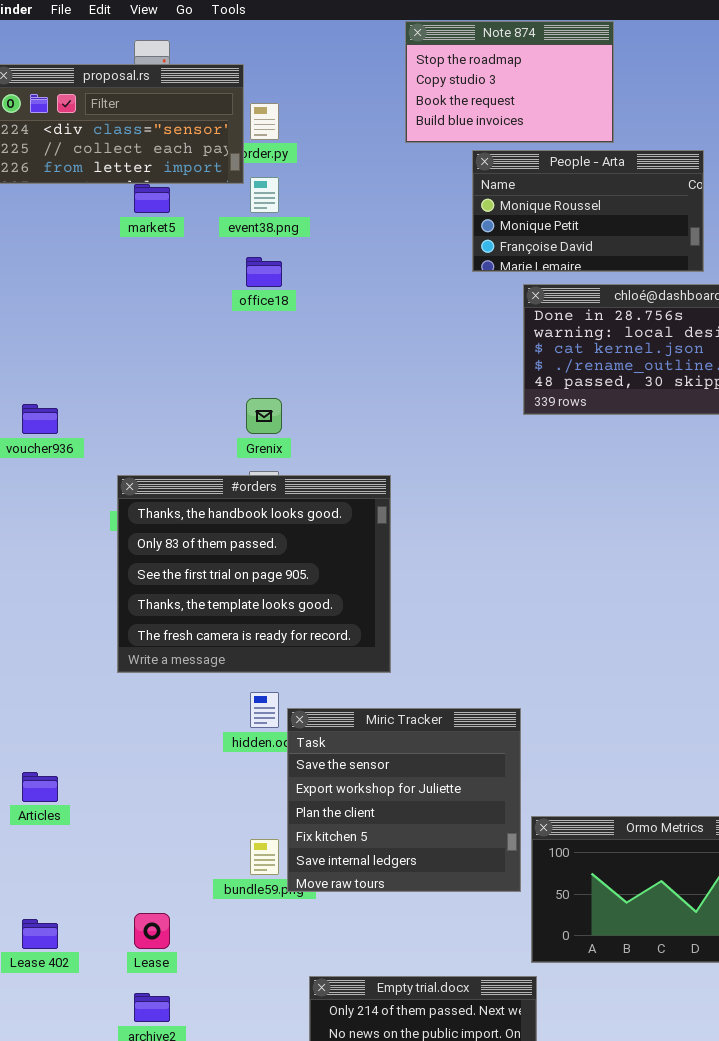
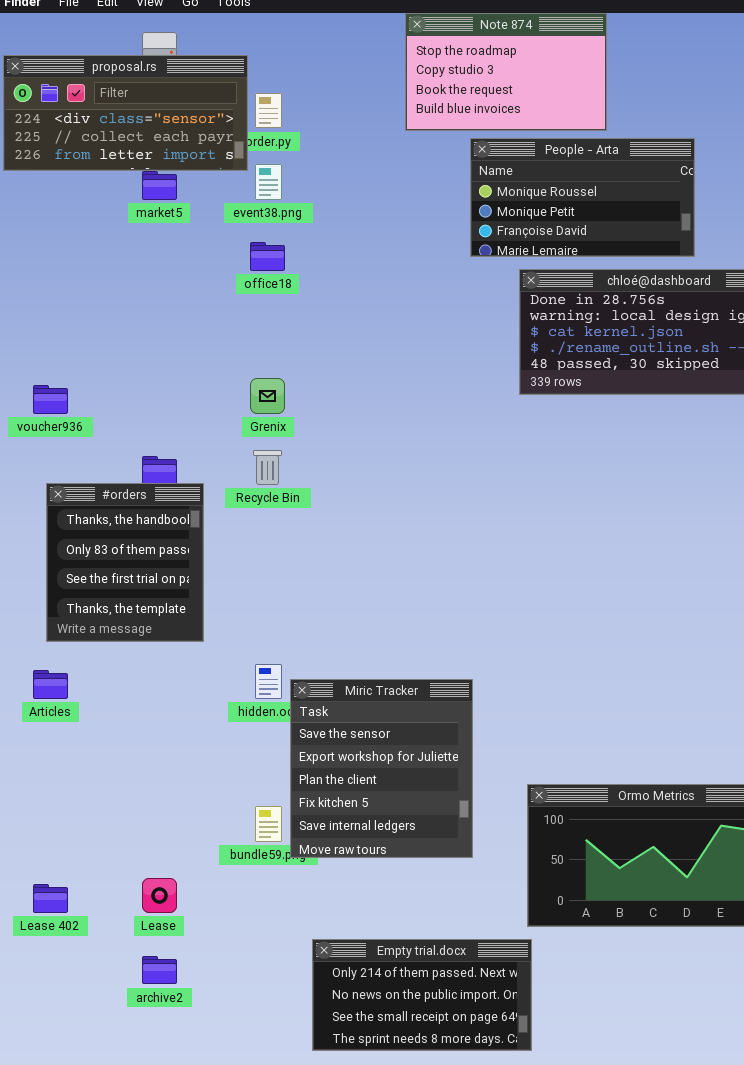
#orders: [117,475,391,673] -> [46,483,204,642], moved, resized
Miric Tracker: [287,708,521,892] -> [290,679,473,858], resized
Articles: [22,772,58,802] -> [33,670,68,699], moved

